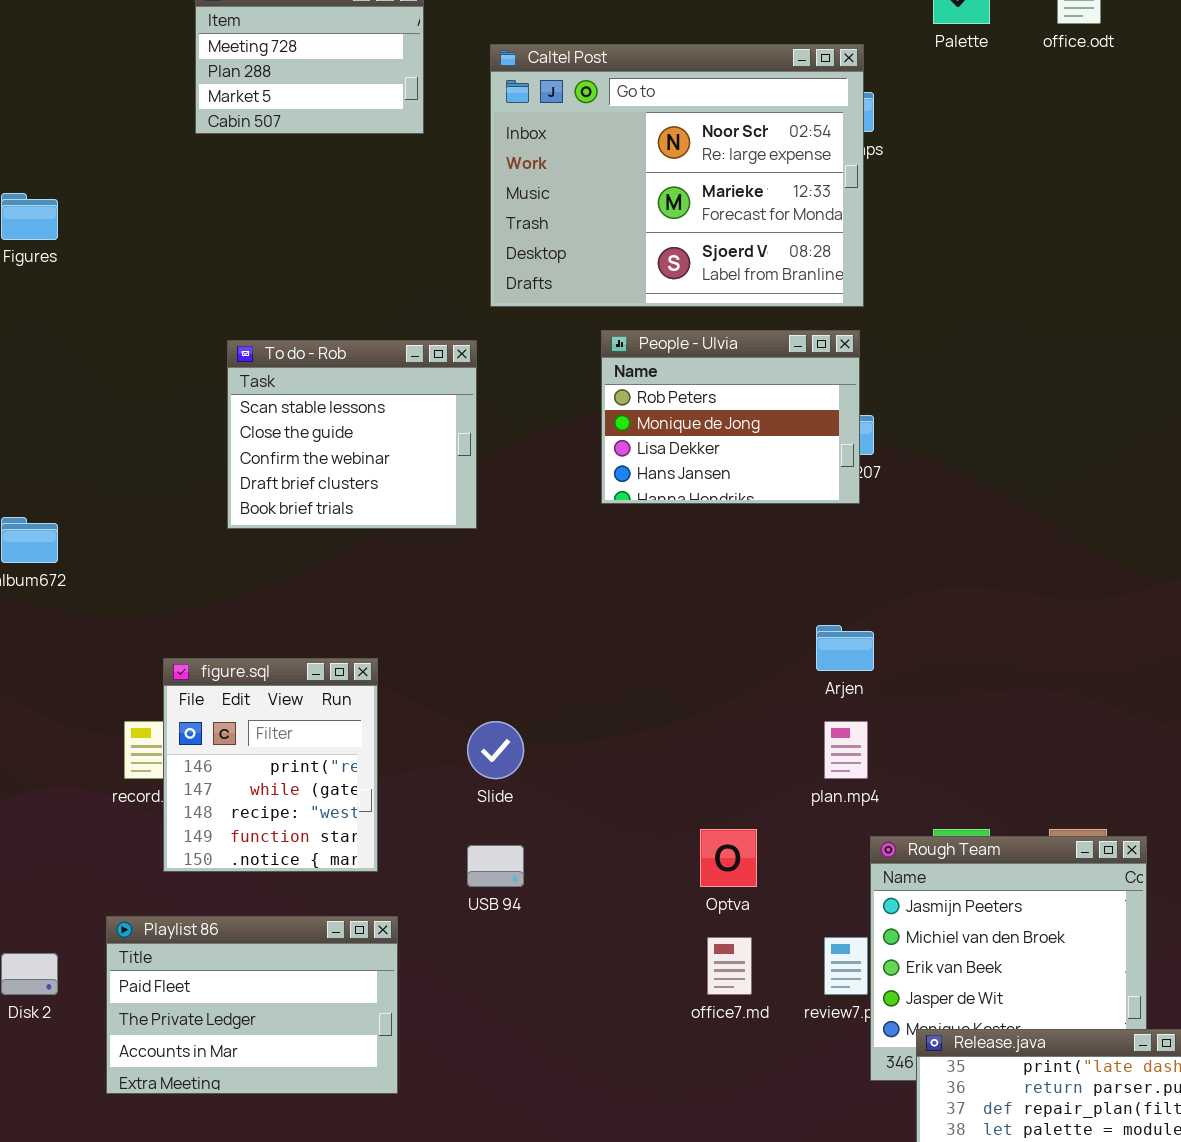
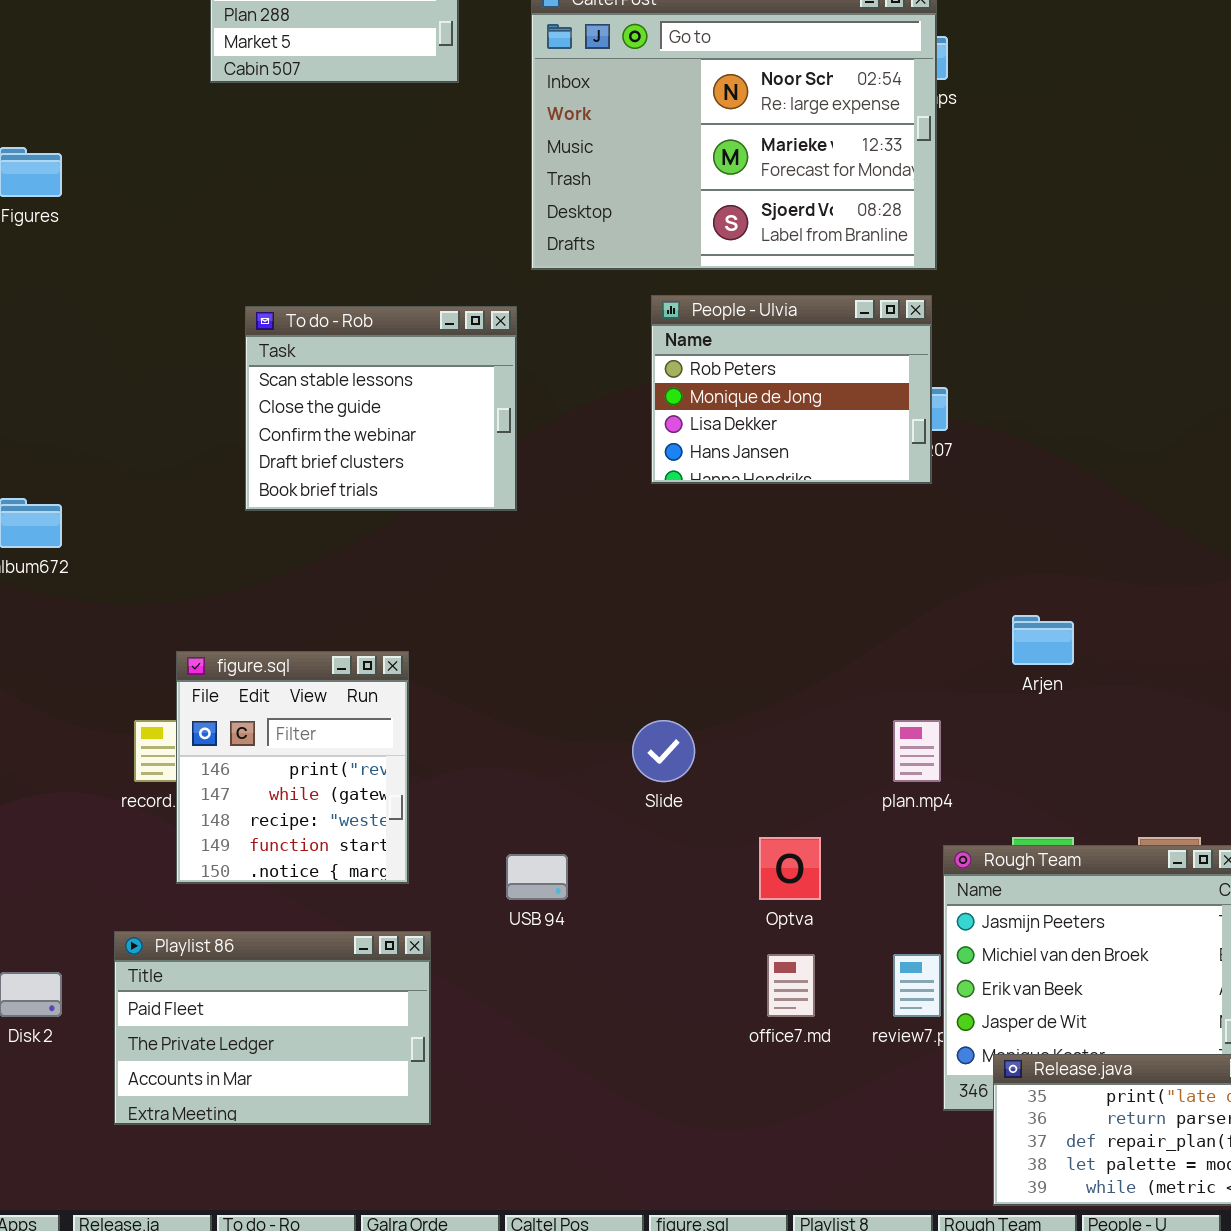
Arjen: [816,625,874,671] -> [1012,615,1074,665], moved
Slide: [467,721,524,779] -> [632,720,695,782], moved

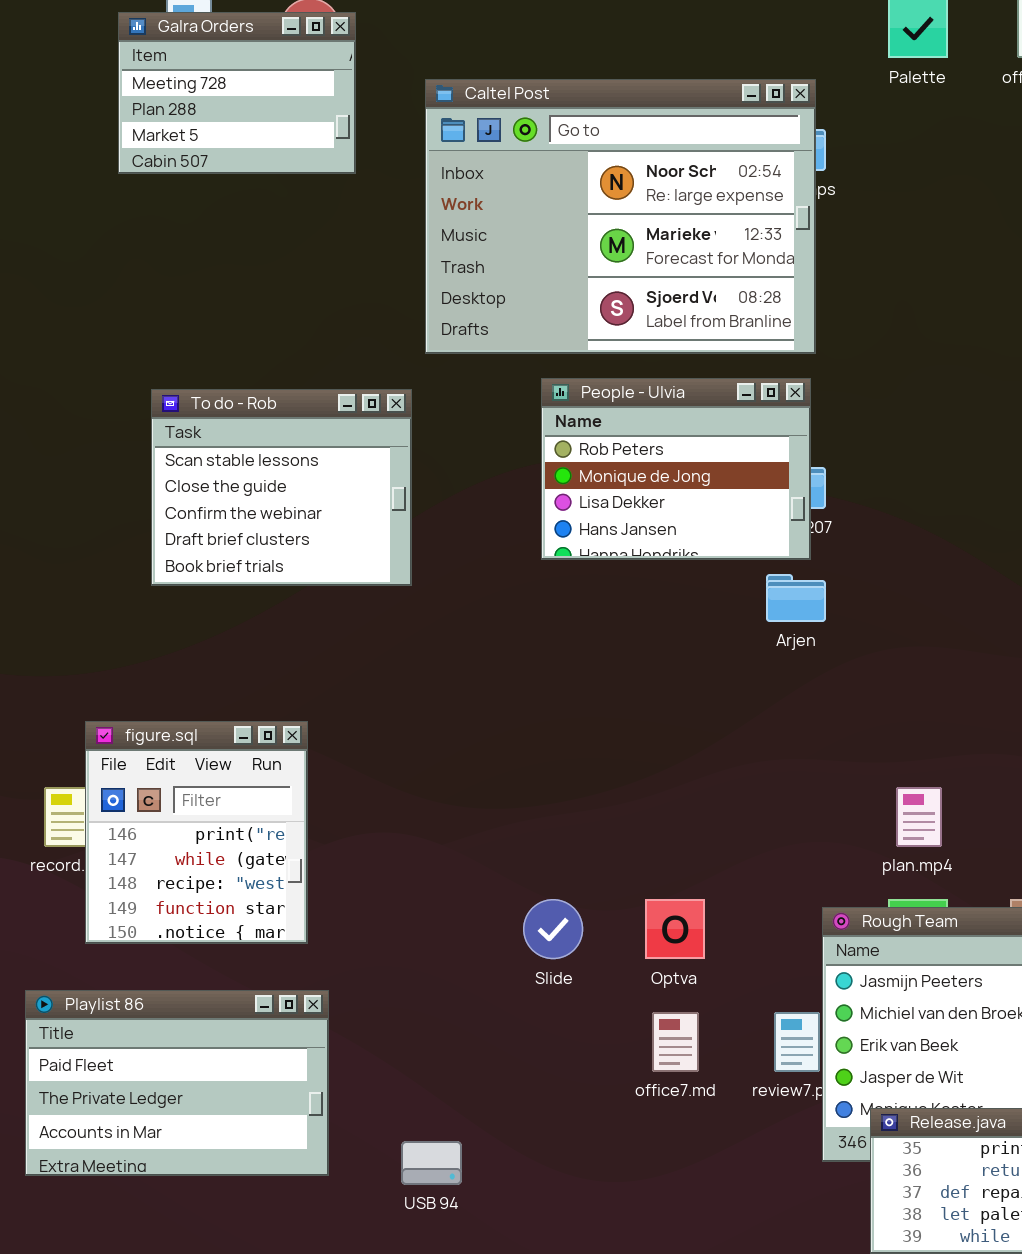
Arjen: [1012,615,1074,665] -> [766,574,826,622], moved
Slide: [632,720,695,782] -> [523,899,583,959], moved
plan.mp4: [893,720,941,782] -> [896,787,942,847], moved
USB 94: [506,854,568,900] -> [401,1141,462,1185], moved

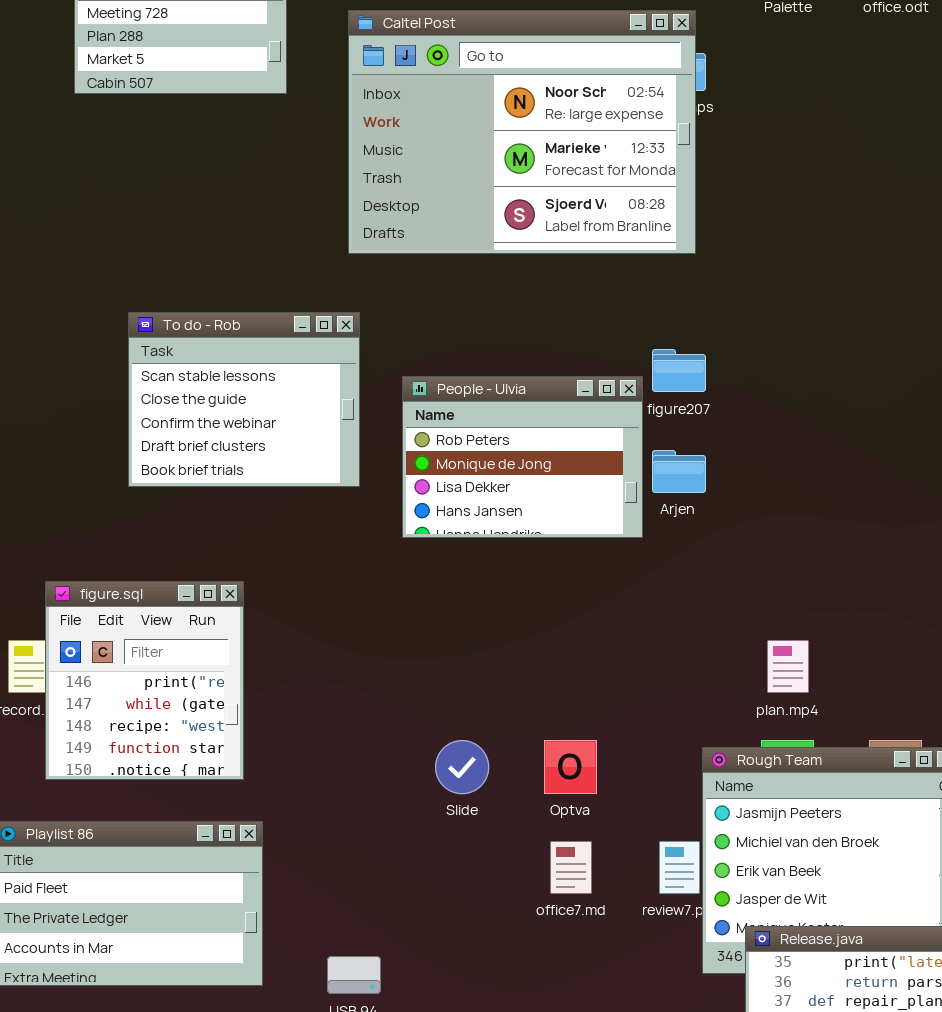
People - Ulvia: [541,378,811,560] -> [402,376,643,538], moved
To do - Rob: [151,389,412,586] -> [128,312,360,487], moved

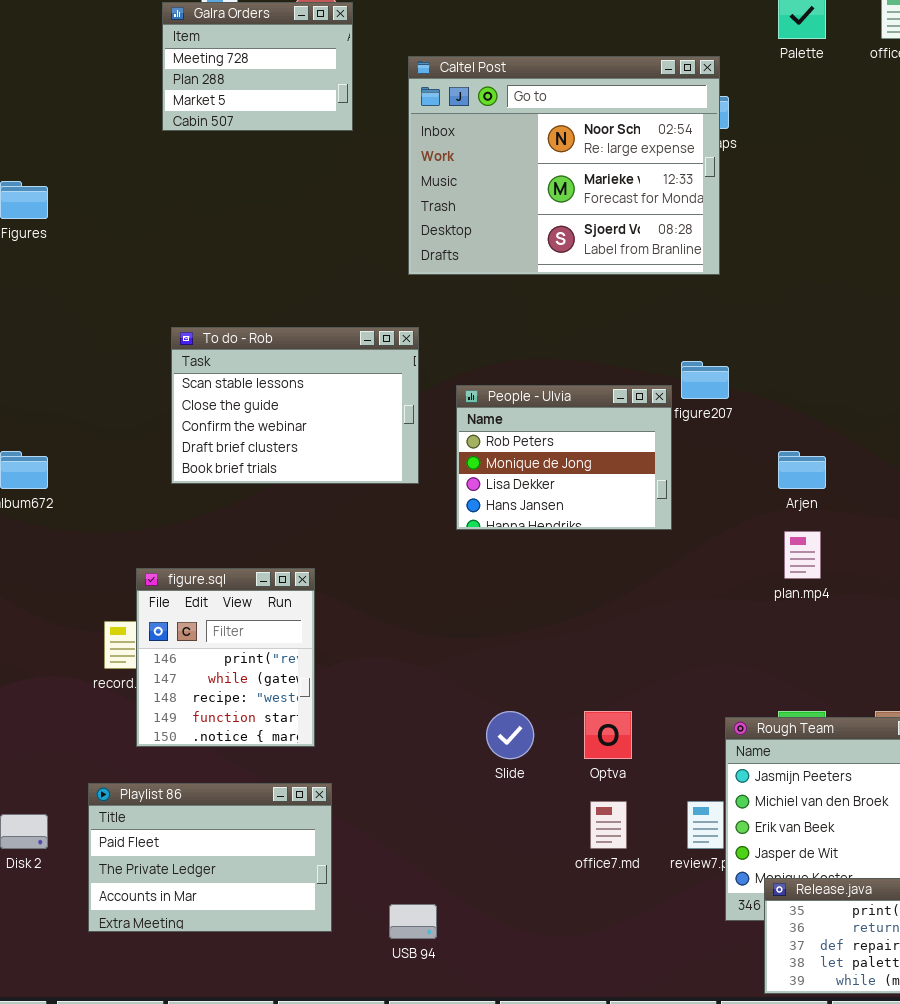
To do - Rob: [128,312,360,487] -> [171,327,419,484], resized
Arjen: [652,450,706,493] -> [778,451,826,489], moved
plan.mp4: [767,640,809,693] -> [784,531,821,579], moved

